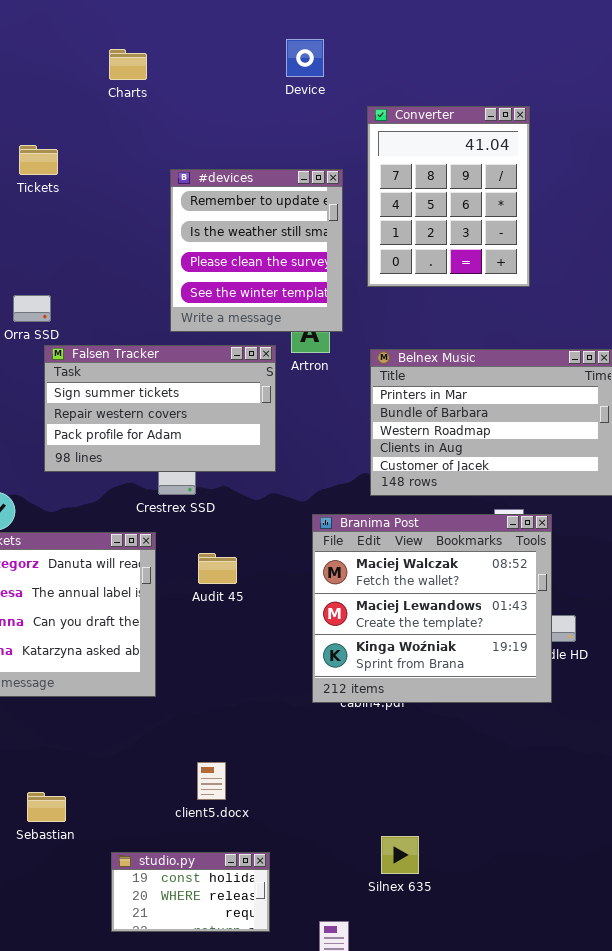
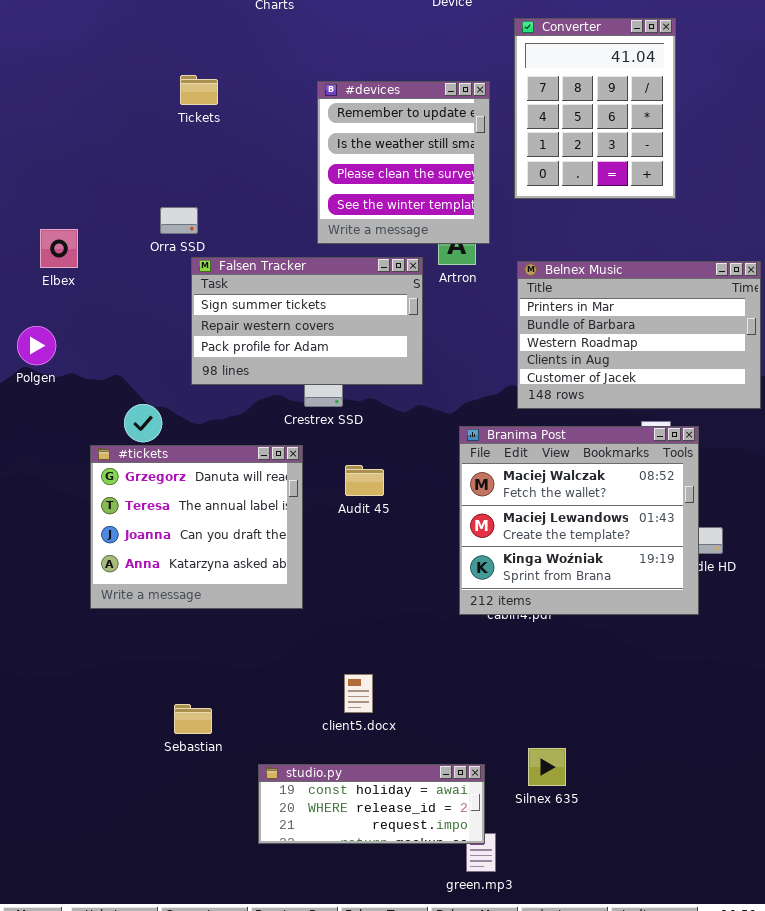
Tickets: [19,145,58,175] -> [180,75,218,105], moved
studio.py: [111,852,270,932] -> [258,764,485,844], resized

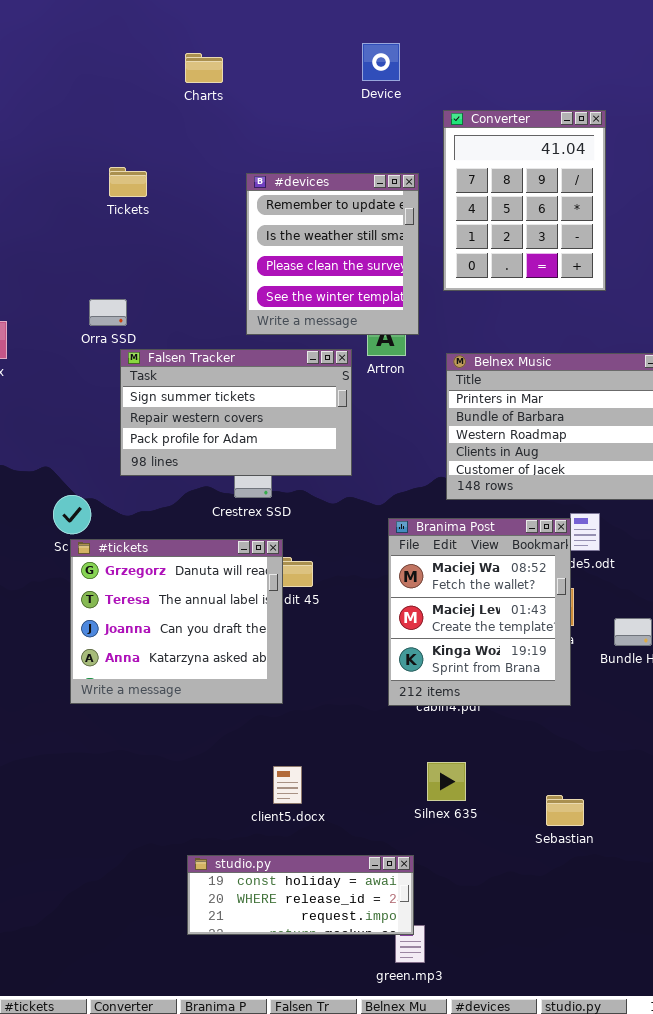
Branima Post: [459,426,699,615] -> [388,518,571,706], resized
#tickets: [90,445,303,609] -> [70,539,283,704], moved
Sebastian: [174,704,212,734] -> [546,795,584,826], moved
Silnex 635: [528,748,566,786] -> [427,762,466,801], moved

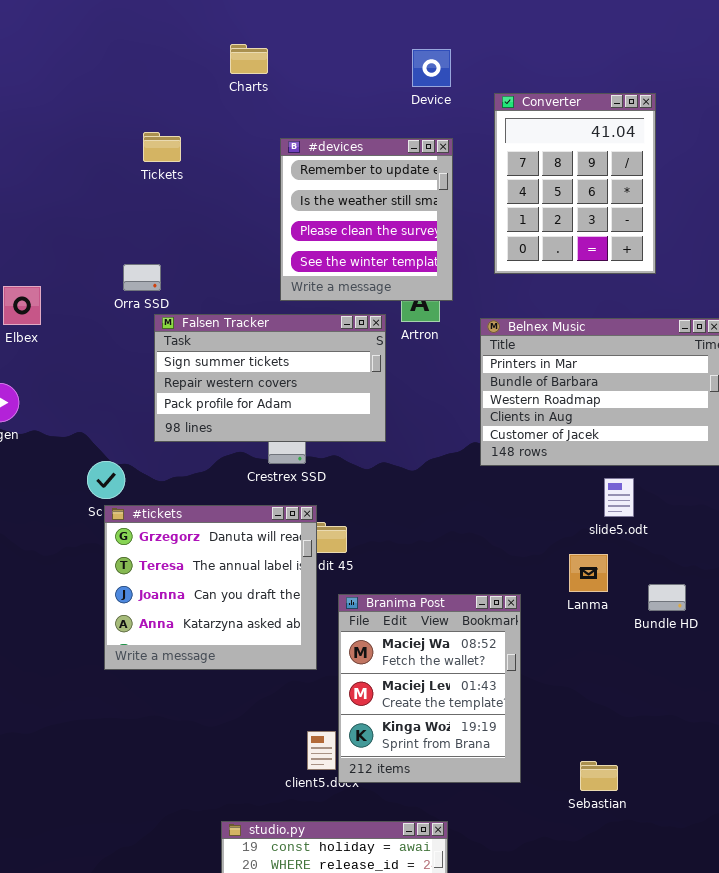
Device: [362,43,400,81] -> [412,49,451,87], moved
Charts: [185,53,223,83] -> [230,44,268,74], moved
Converter: [443,110,606,291] -> [494,93,656,274], moved
Branima Post: [388,518,571,706] -> [338,594,521,783], moved

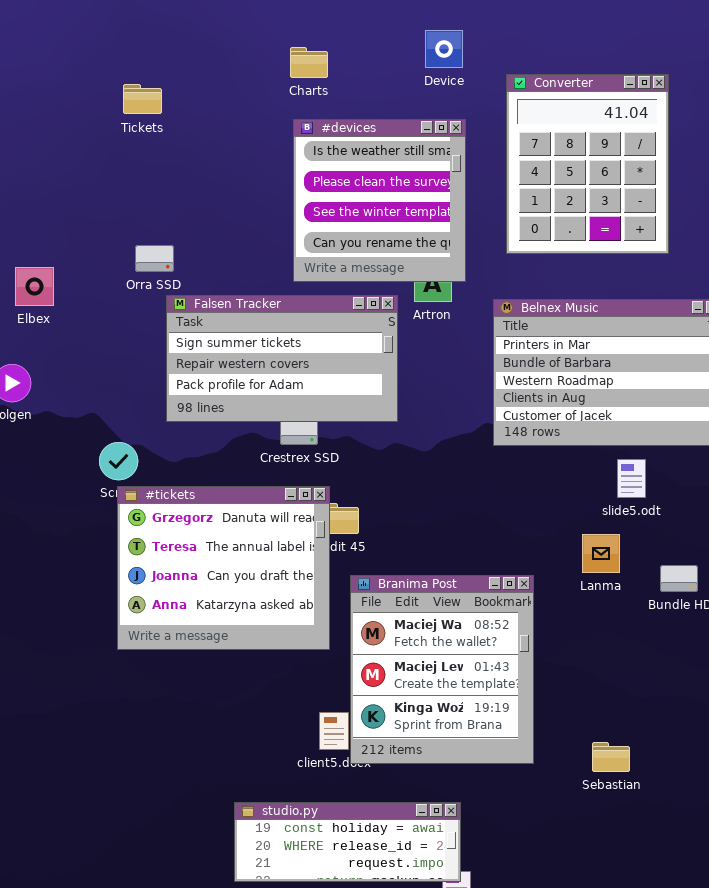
Charts: [230,44,268,74] -> [290,47,328,78], moved
Tickets: [143,132,181,162] -> [123,84,162,114], moved
#devices: [280,138,453,301] -> [293,119,466,282], scrolled down 1 row

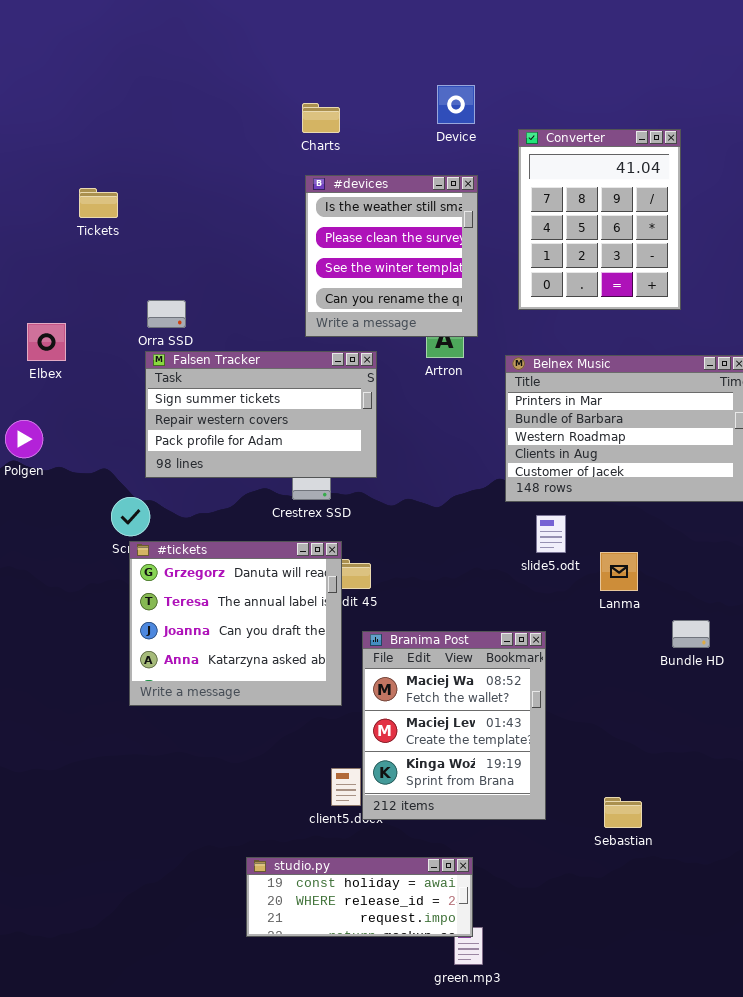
Tickets: [123,84,162,114] -> [79,188,118,218], moved
Falsen Tracker: [166,295,398,422] -> [145,351,377,478], moved
slide5.odt: [617,459,646,498] -> [536,515,566,553], moved
Lanma: [582,534,620,573] -> [600,552,638,591], moved

